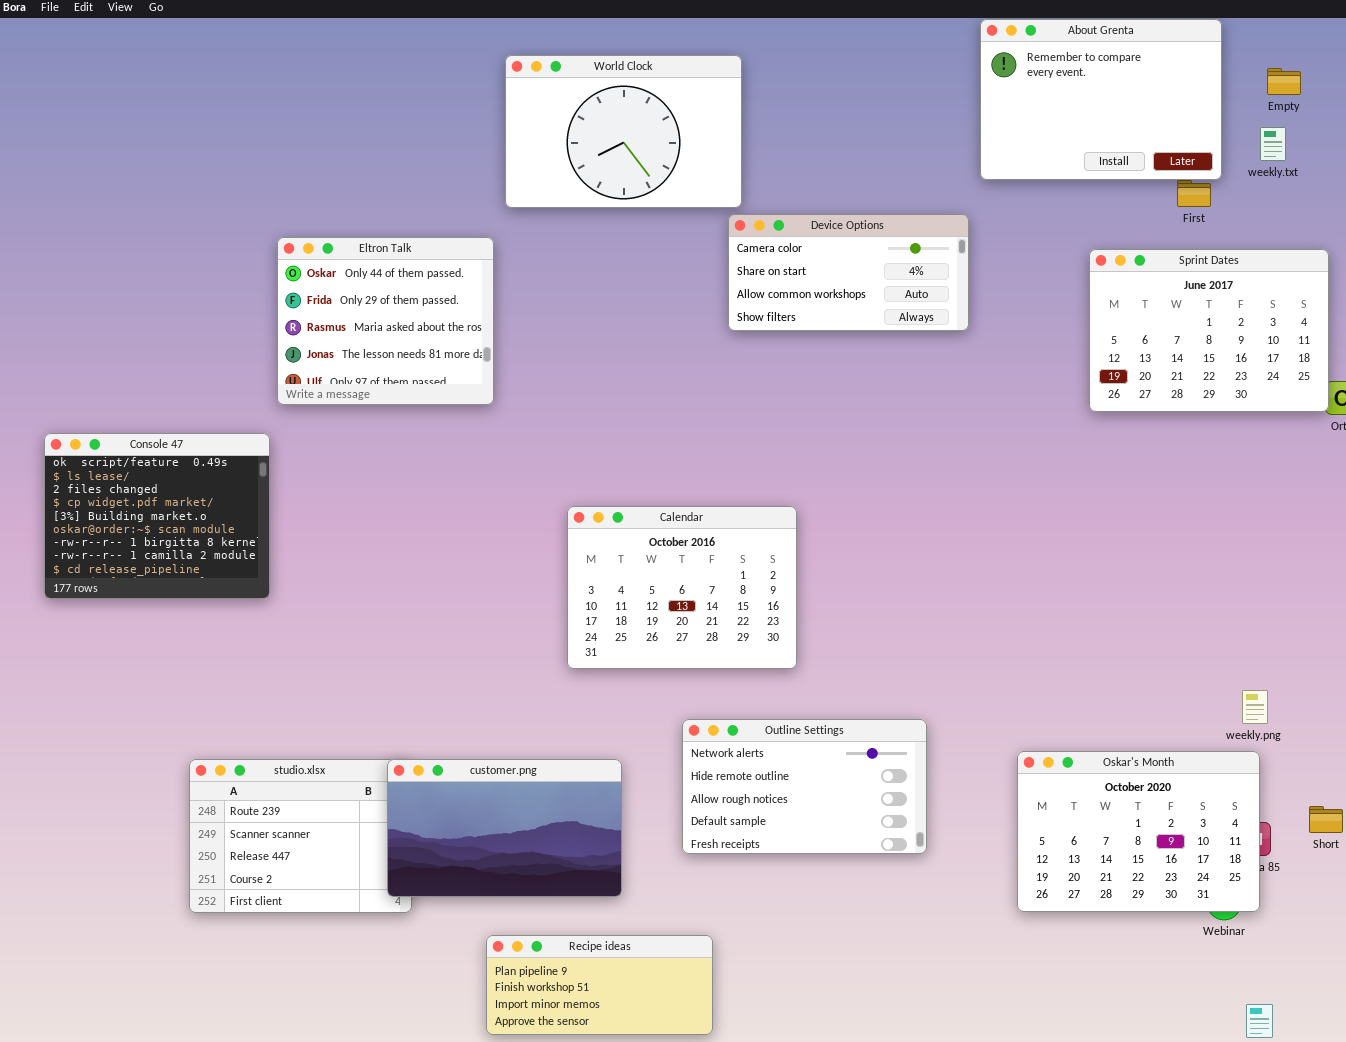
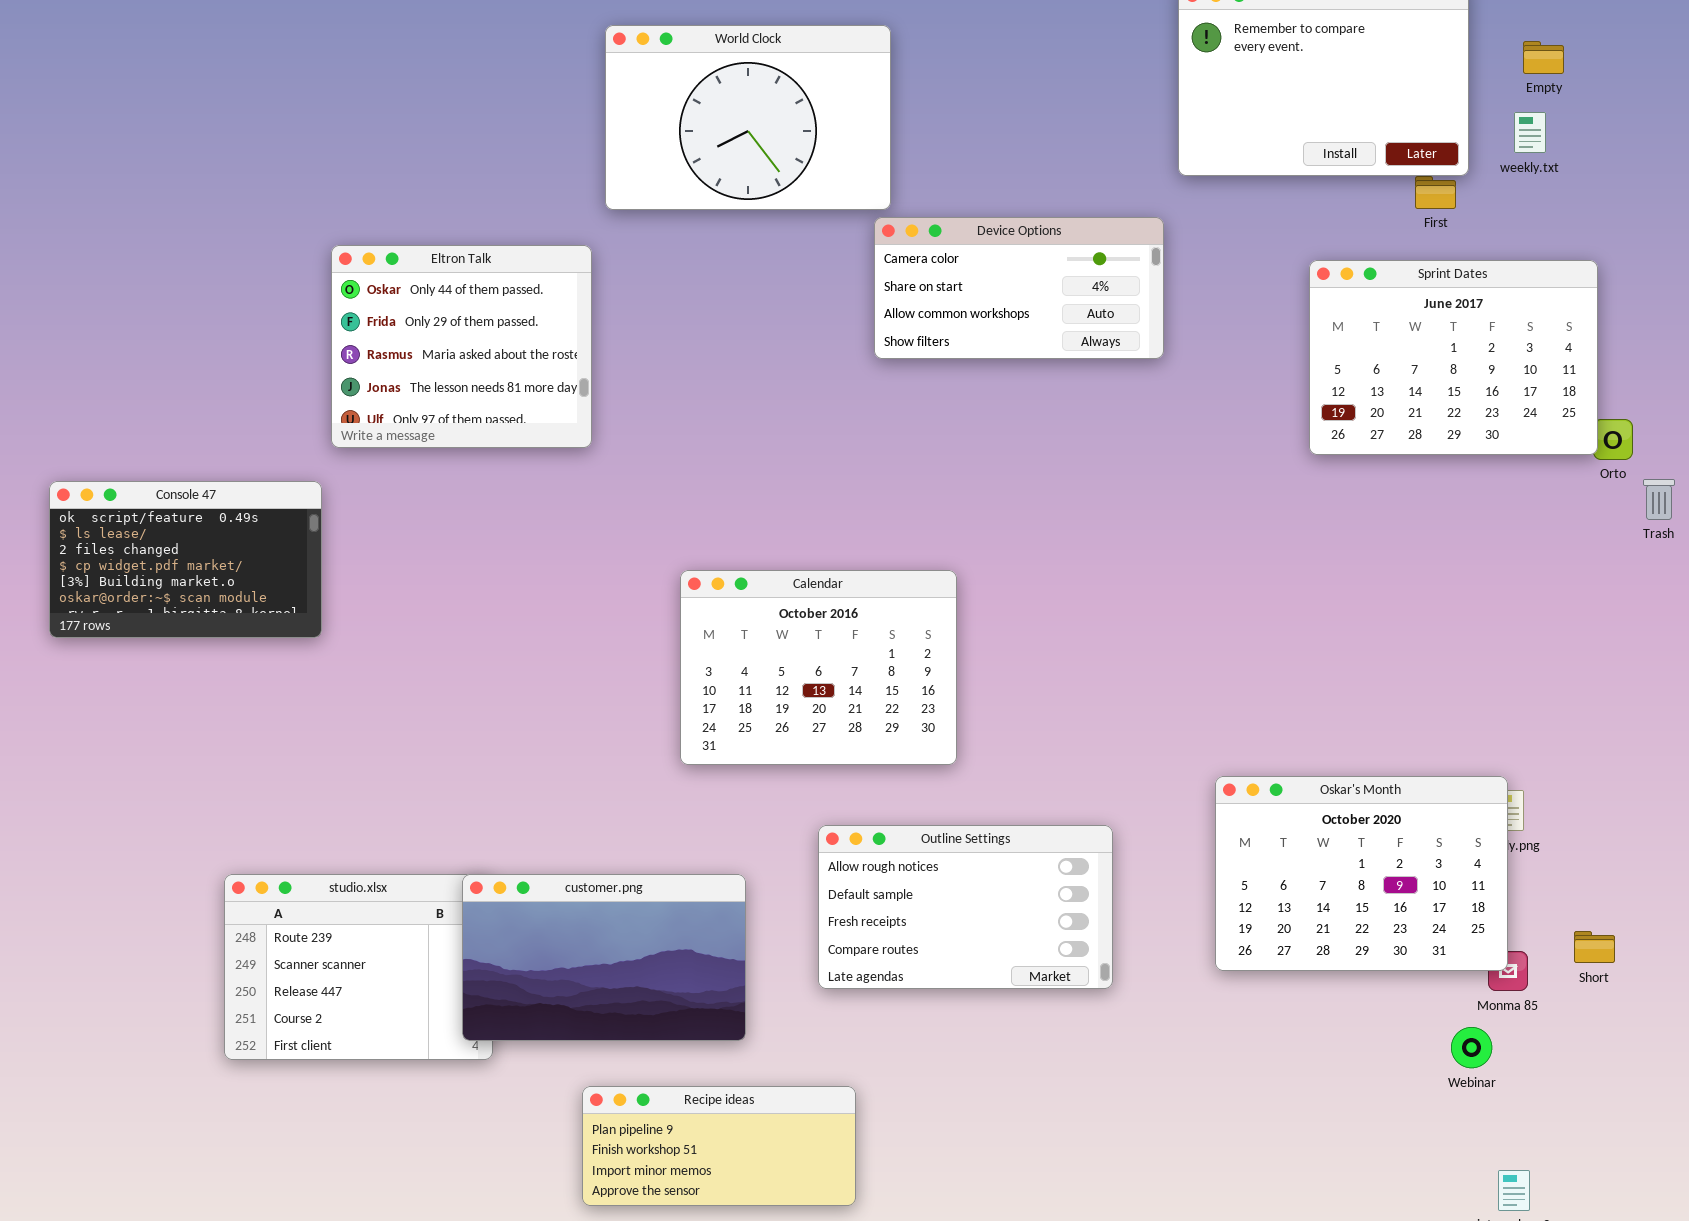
Console 47: [44,433,270,599] -> [49,481,322,638], resized
Outline Settings: [682,719,927,854] -> [818,825,1113,989], scrolled down 2 rows
Oskar's Month: [1017,751,1260,912] -> [1215,776,1508,971], moved

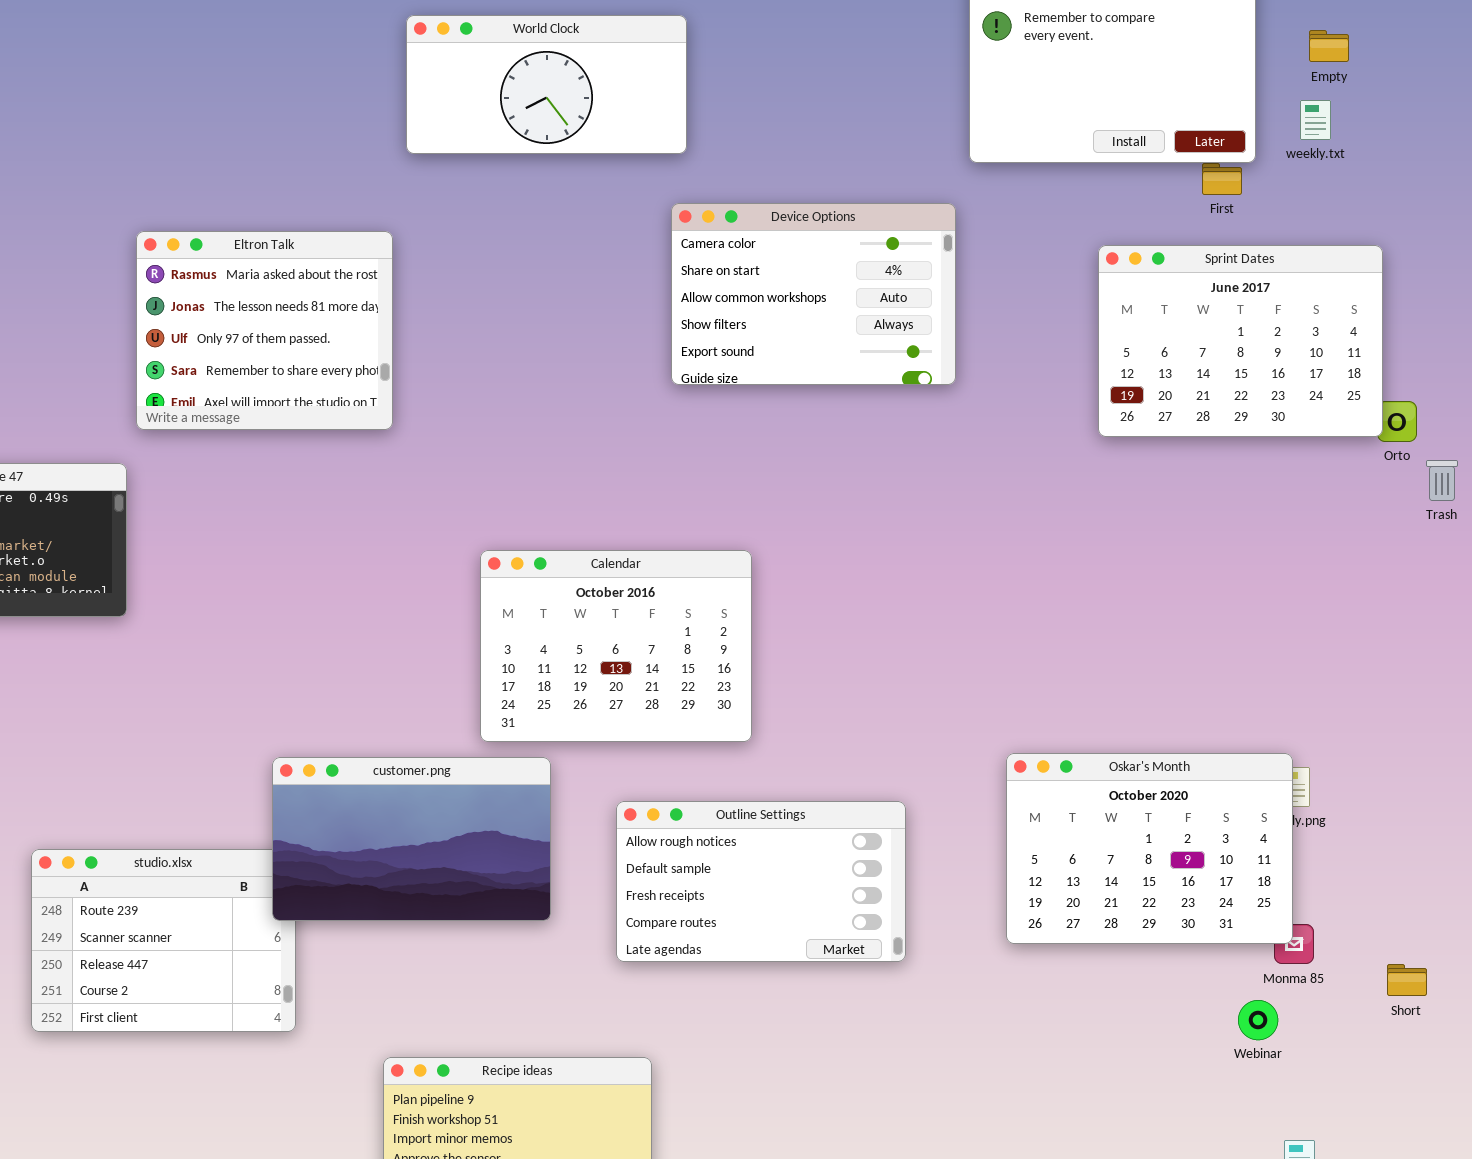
World Clock: [605,25,891,210] -> [406,15,687,154], resized
Device Options: [874,217,1164,359] -> [671,203,956,385], resized
Eltron Talk: [331,245,592,448] -> [136,231,393,430], scrolled down 2 rows
customer.png: [462,874,746,1041] -> [272,757,551,921], moved
Short: [1574,931,1615,963] -> [1387,964,1427,996], moved

